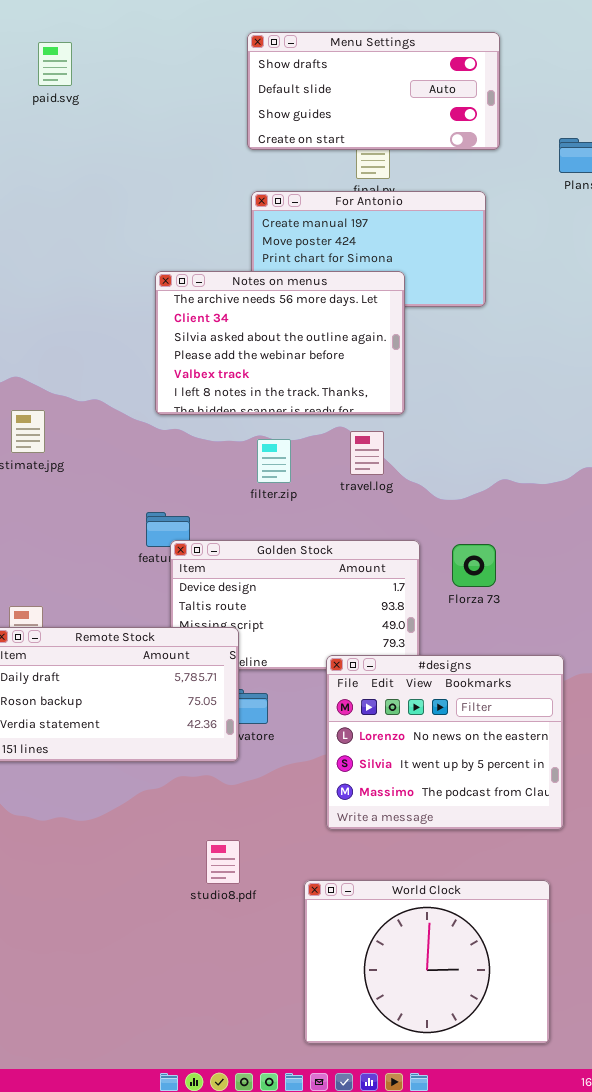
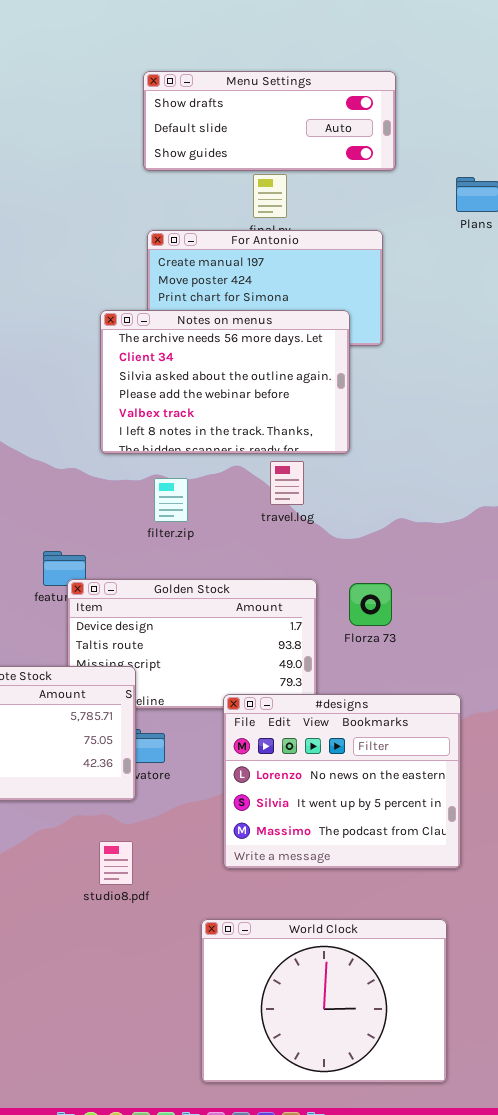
Menu Settings: [247,32,500,150] -> [143,71,396,171], resized
Notes on menus: [155,271,405,415] -> [100,310,350,454], moved
travel.log: [350,431,384,475] -> [270,461,304,505], moved
studio8.pdf: [206,840,240,884] -> [99,841,133,885], moved

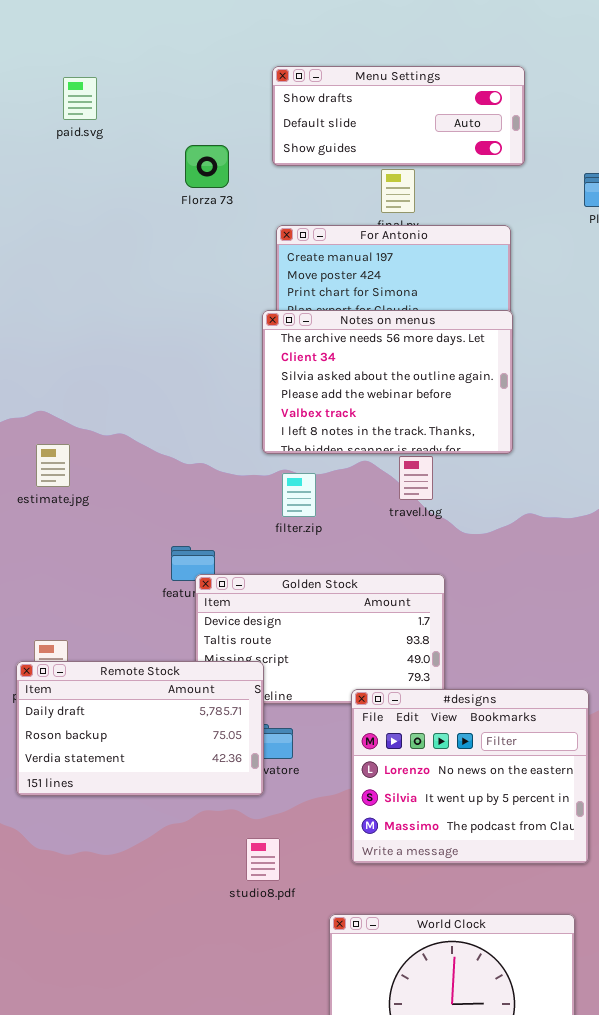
Notes on menus: [100,310,350,454] -> [262,310,513,454], moved
Florza 73: [349,583,392,626] -> [185,145,229,188], moved
studio8.pdf: [99,841,133,885] -> [246,838,280,881], moved

